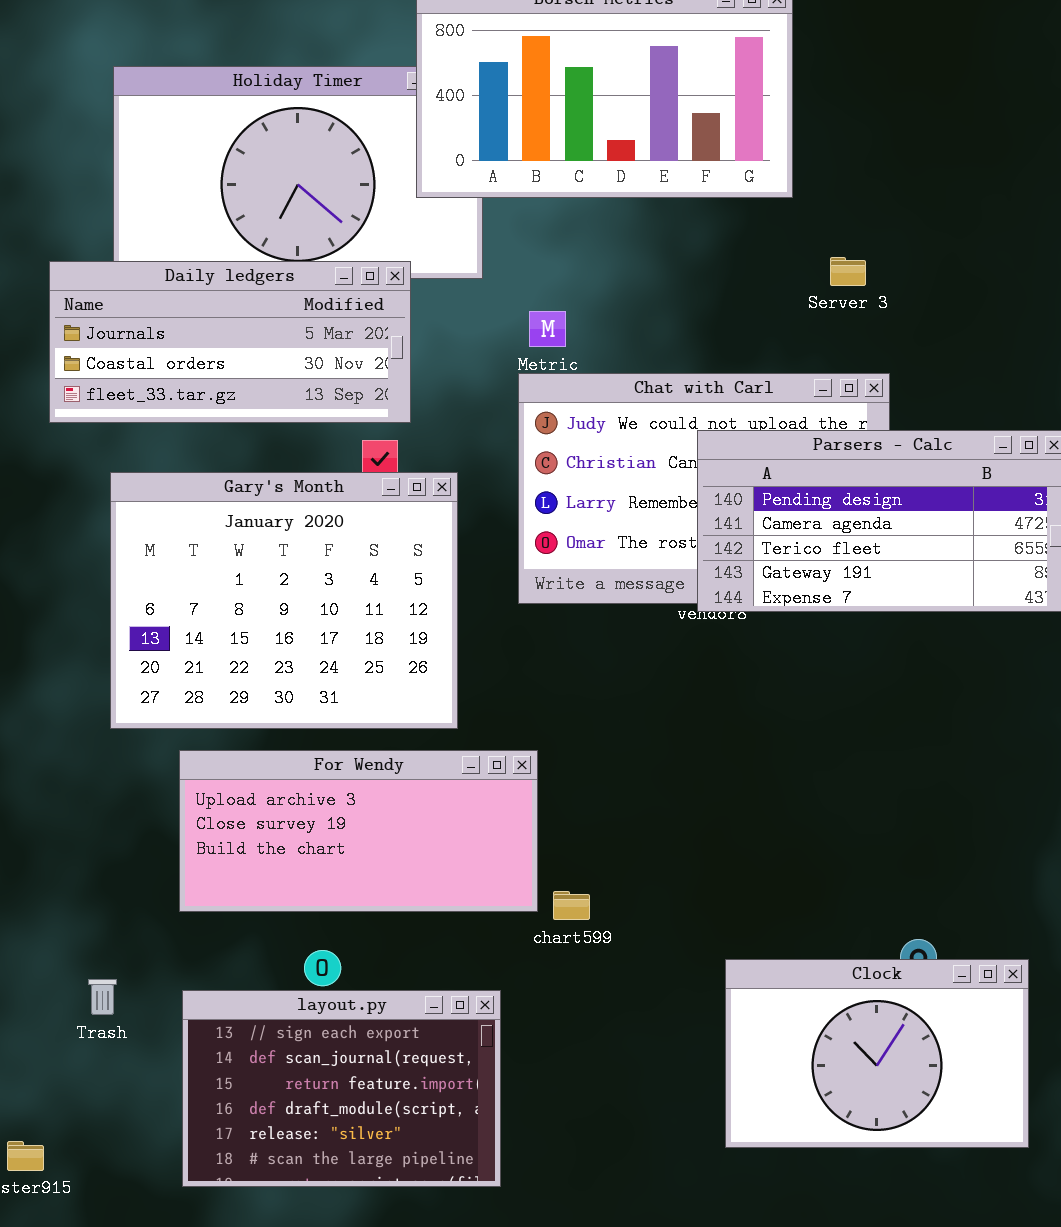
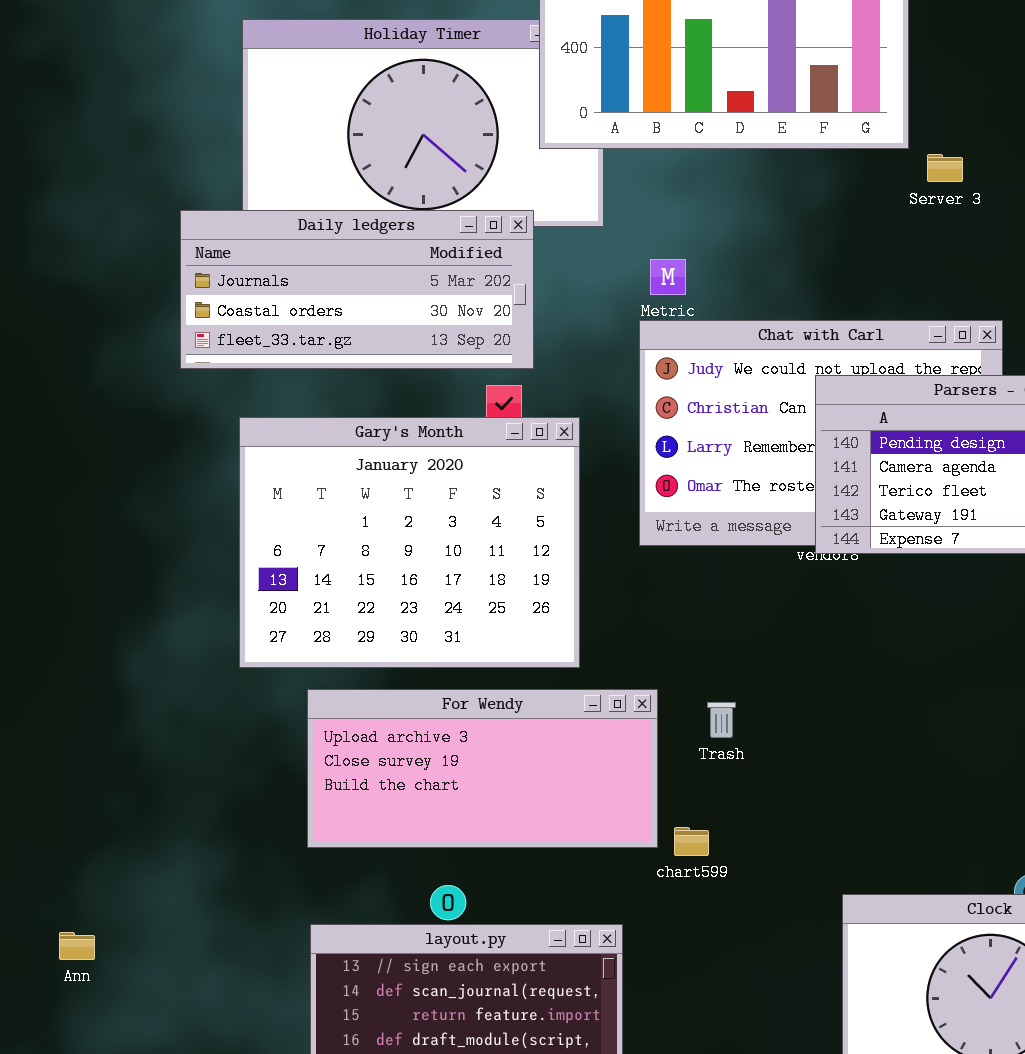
Server 3: [830,257,866,286] -> [927,154,963,182], moved
Trash: [88,979,117,1015] -> [707,702,736,738], moved

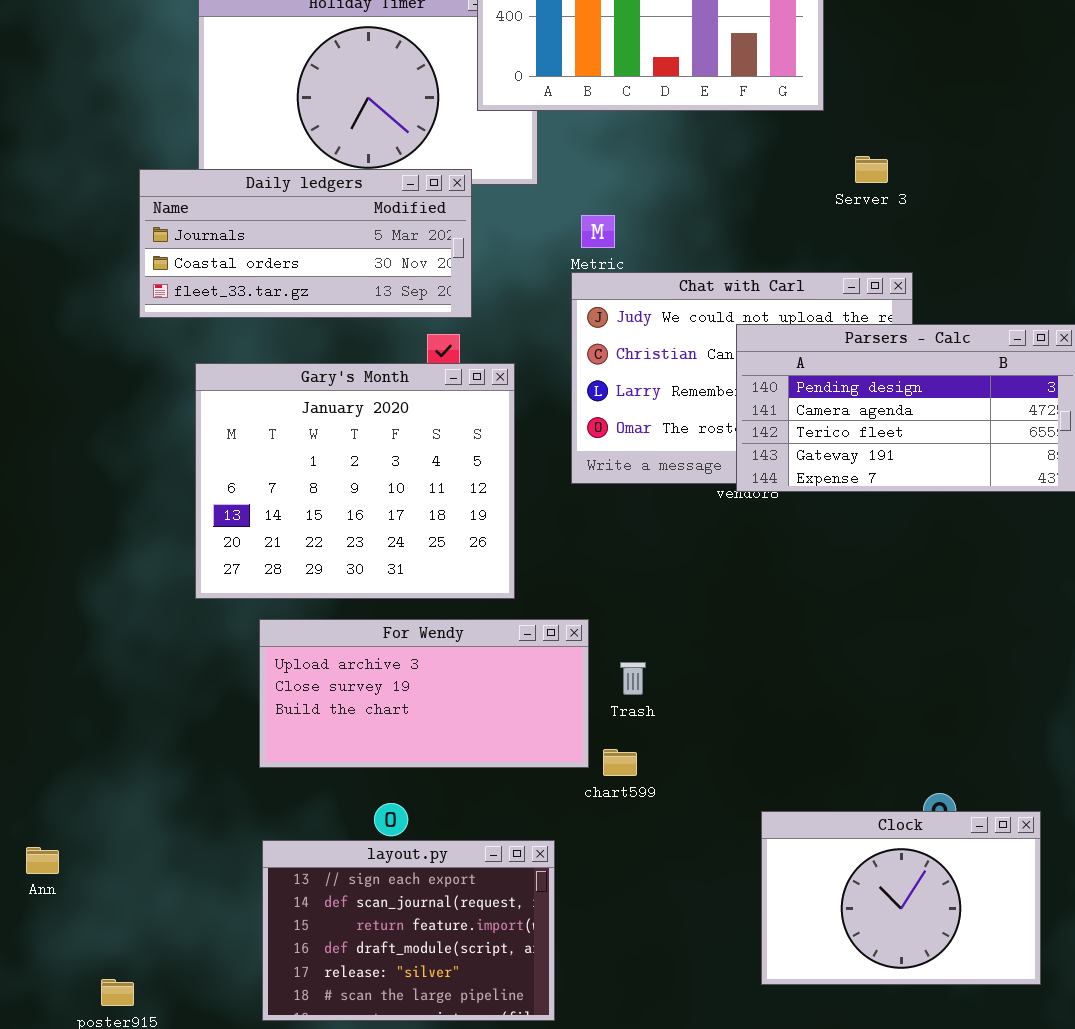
Server 3: [927,154,963,182] -> [855,156,888,183], moved
Trash: [707,702,736,738] -> [620,662,646,695], moved

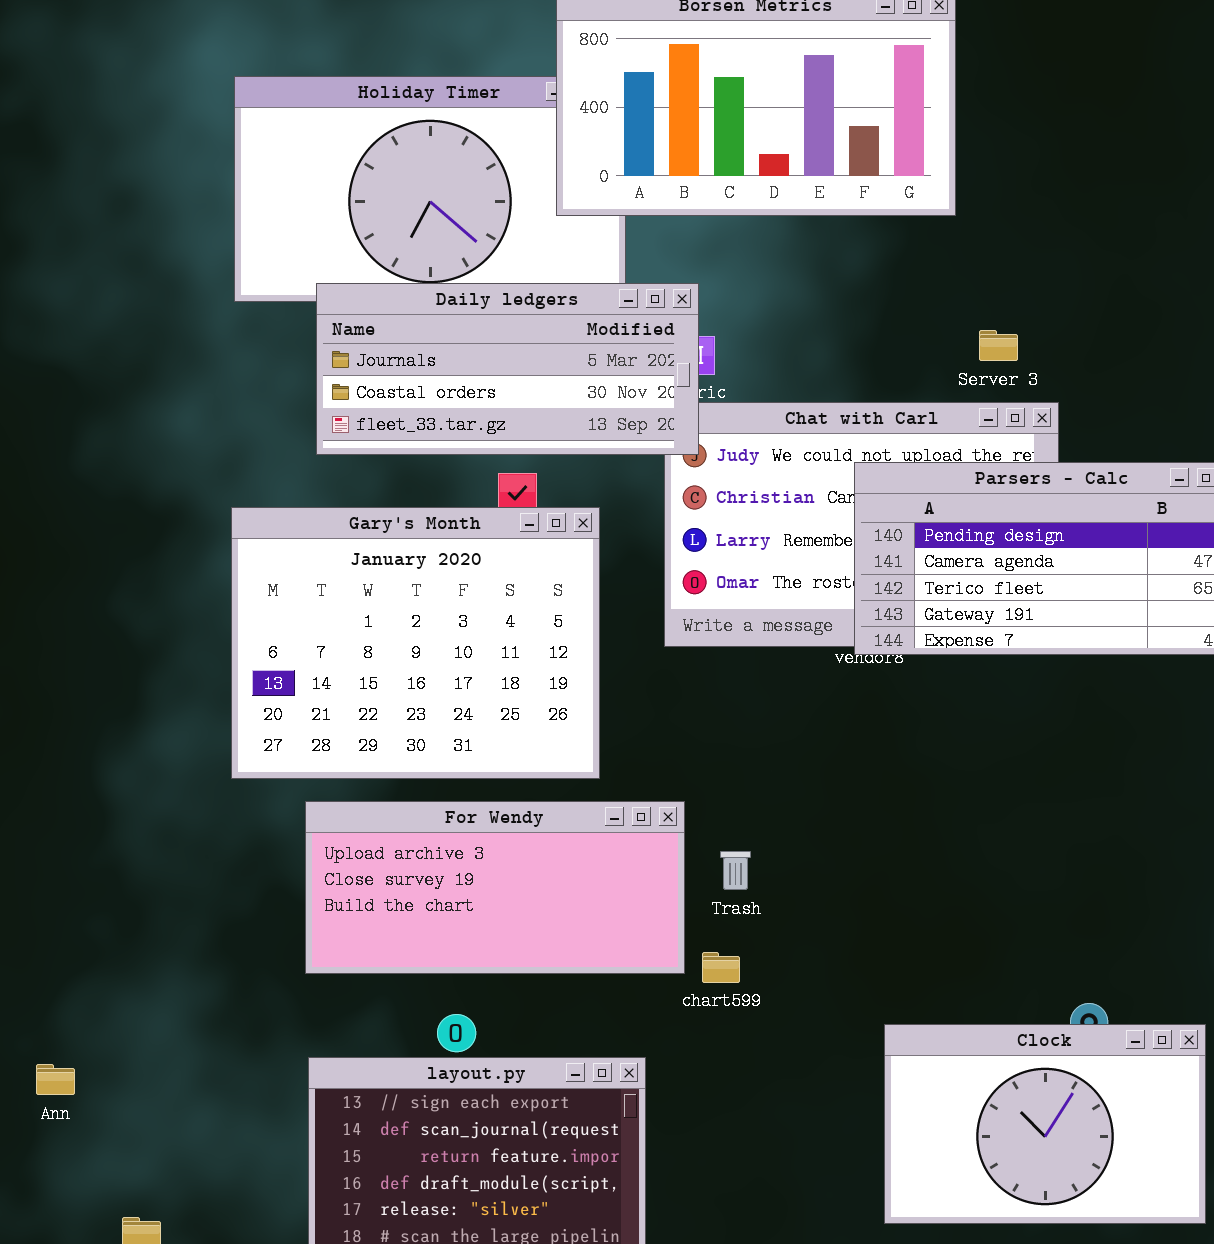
Server 3: [855,156,888,183] -> [979,330,1018,361], moved
Daily ledgers: [139,169,472,318] -> [316,283,699,455], moved

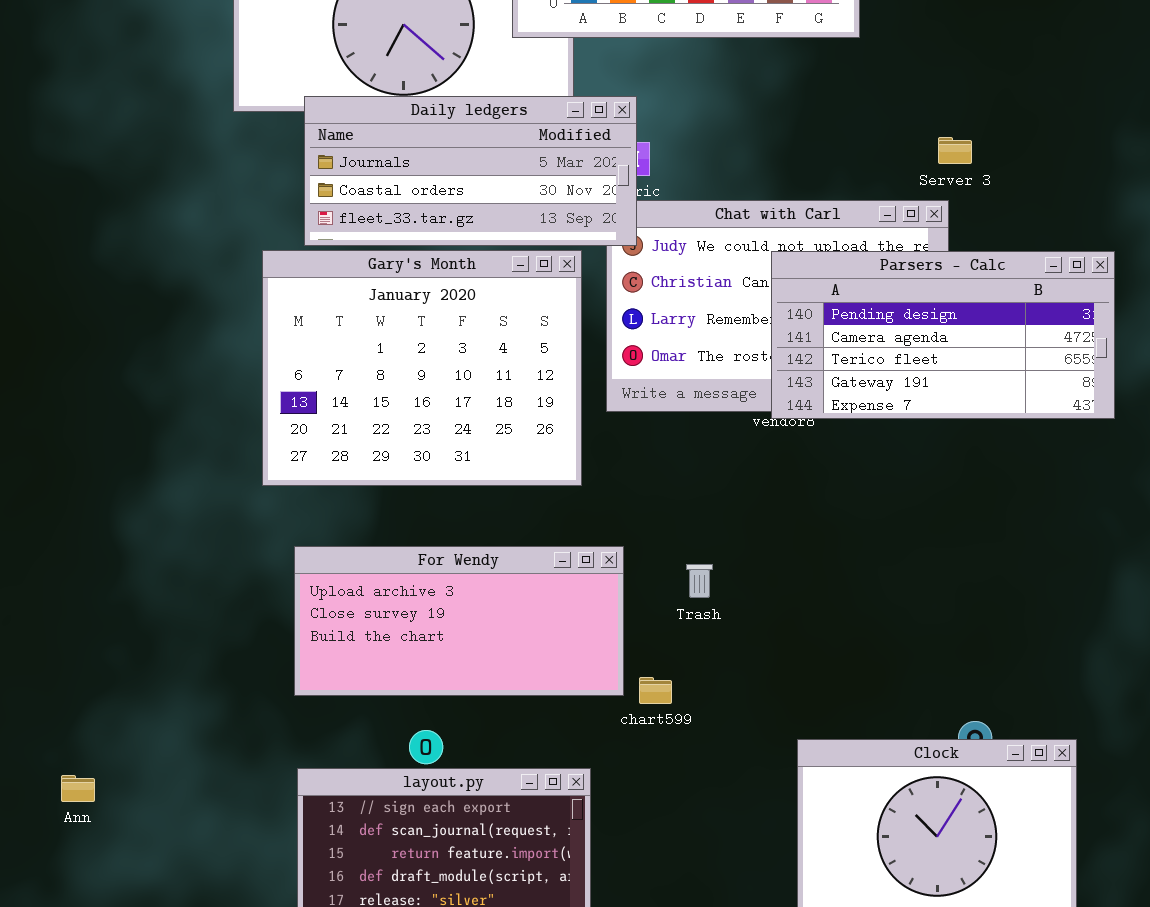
Server 3: [979,330,1018,361] -> [938,137,972,164], moved
Gary's Month: [231,507,600,779] -> [262,250,582,486], moved
Trash: [720,851,751,890] -> [686,564,713,598], moved

